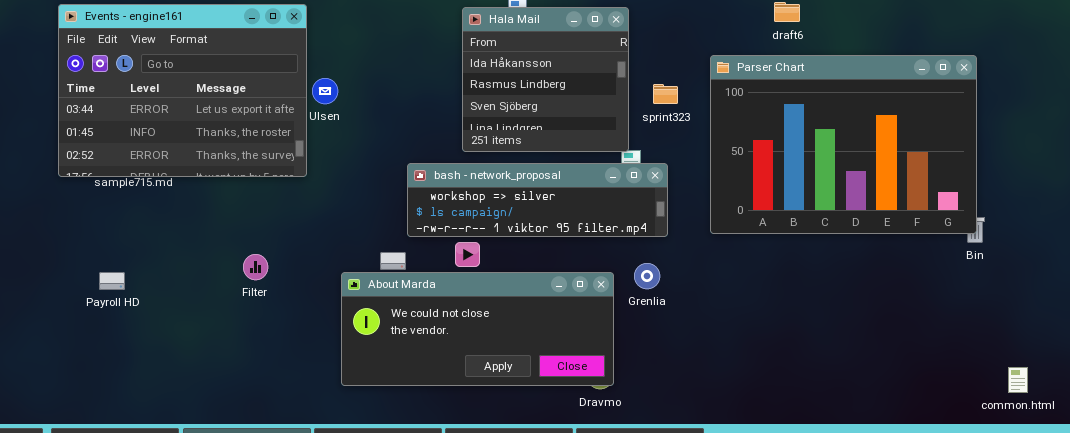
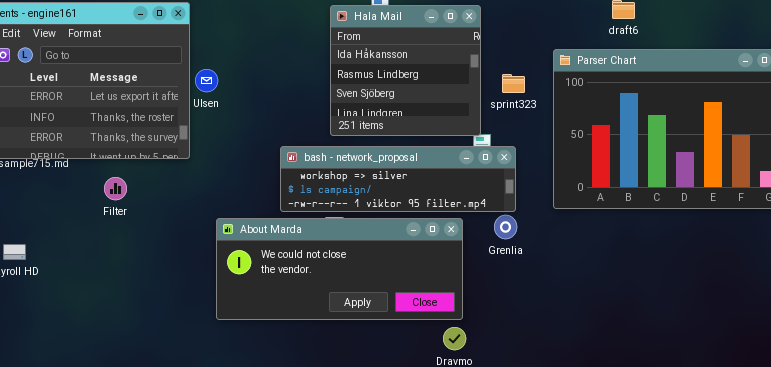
Filter: [243,254,268,280] -> [104,177,127,200], moved
Grenlia: [634,263,660,289] -> [494,215,517,239], moved
About Marda: [341,272,614,386] -> [216,218,463,320], moved

